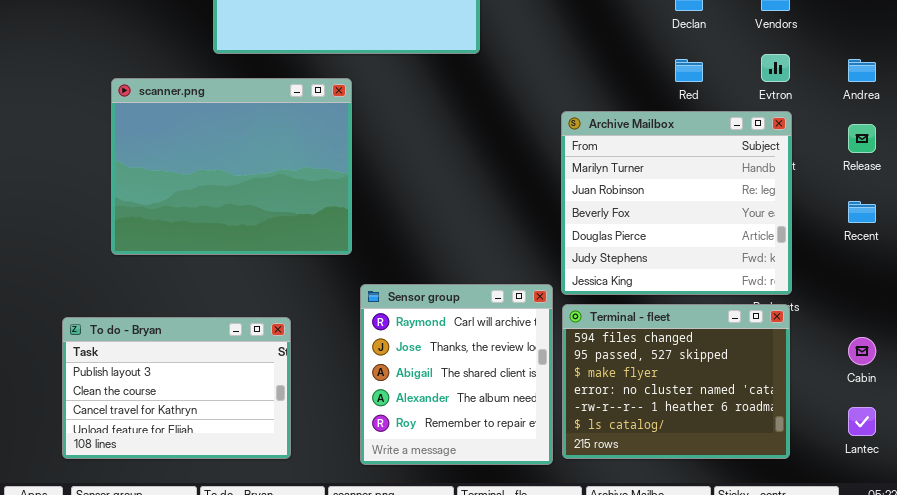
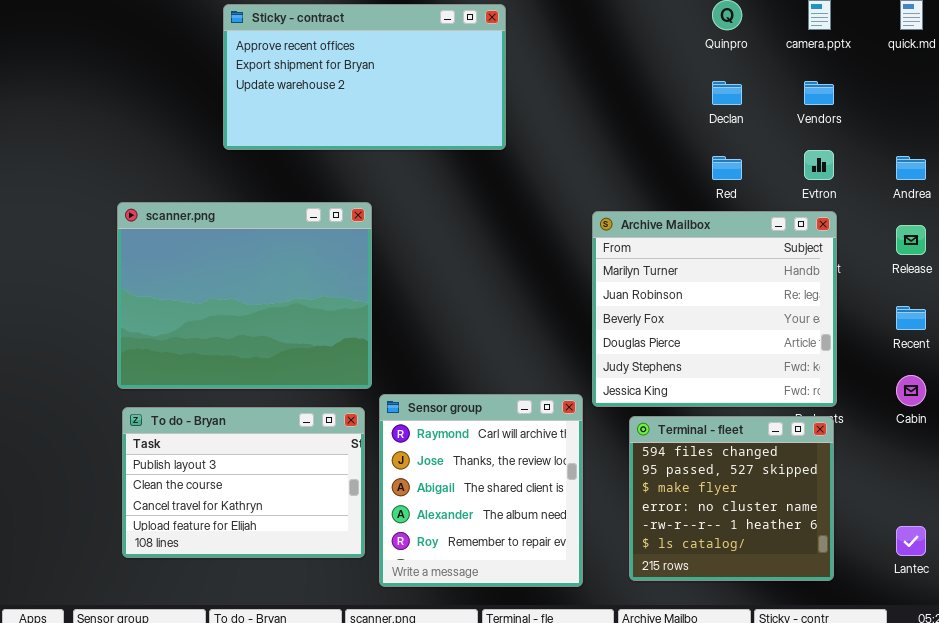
scanner.png: [111,78,352,255] -> [117,202,372,389], moved
Terminal - fleet: [562,304,790,459] -> [629,416,834,581], resized
To do - Bryan: [62,317,291,459] -> [122,407,365,558], moved
Cabin: [848,337,876,365] -> [896,375,926,406], moved

